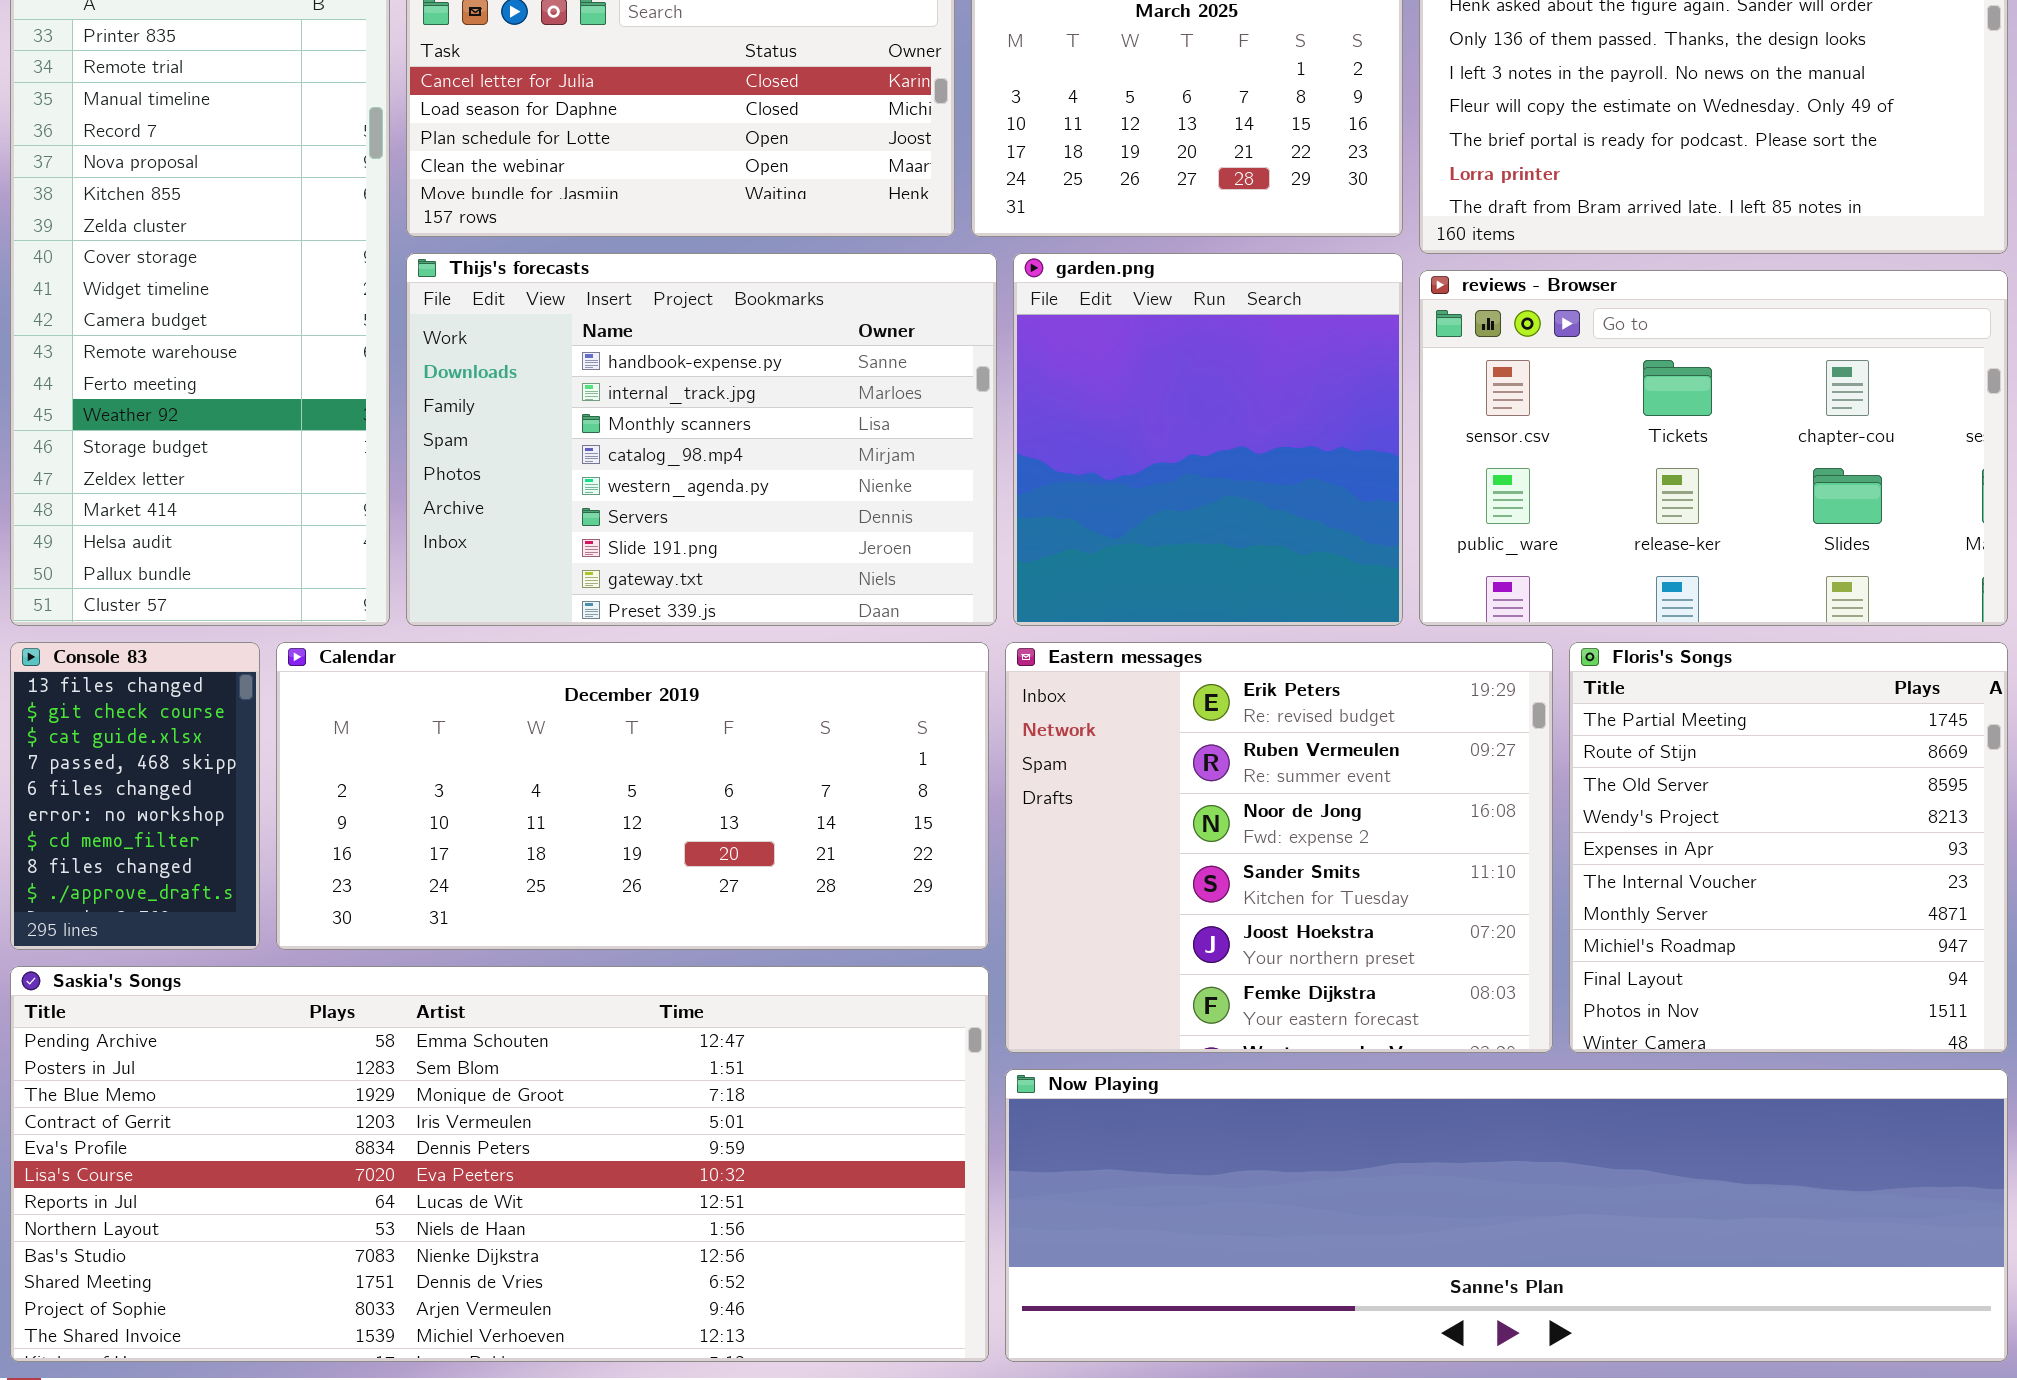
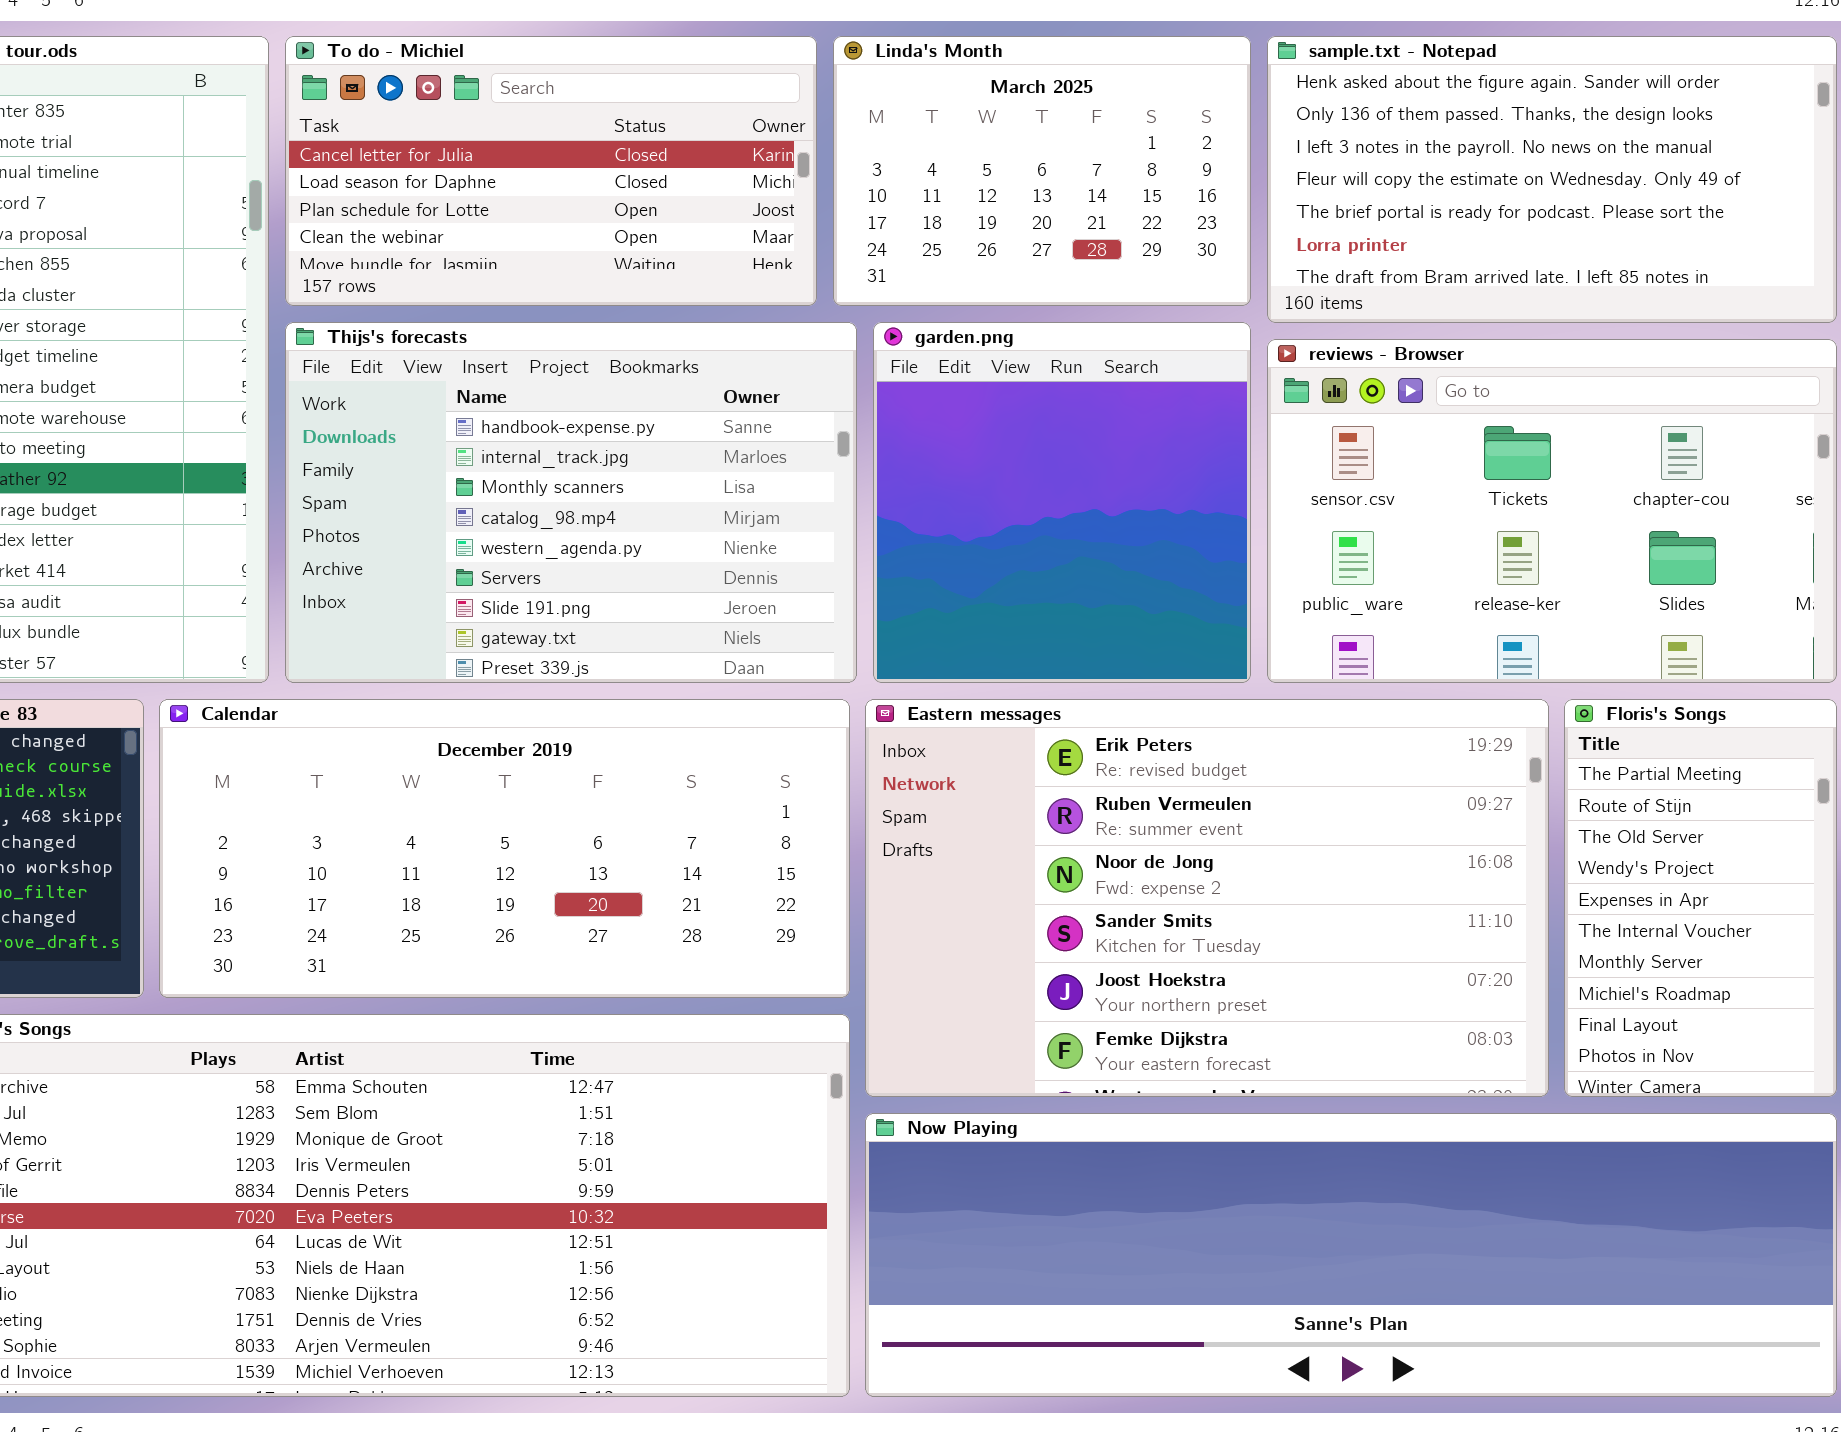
Eastern messages: [1005,642,1553,1053] -> [865,699,1549,1097], resized
Floris's Songs: [1569,642,2008,1053] -> [1564,699,1837,1097], resized

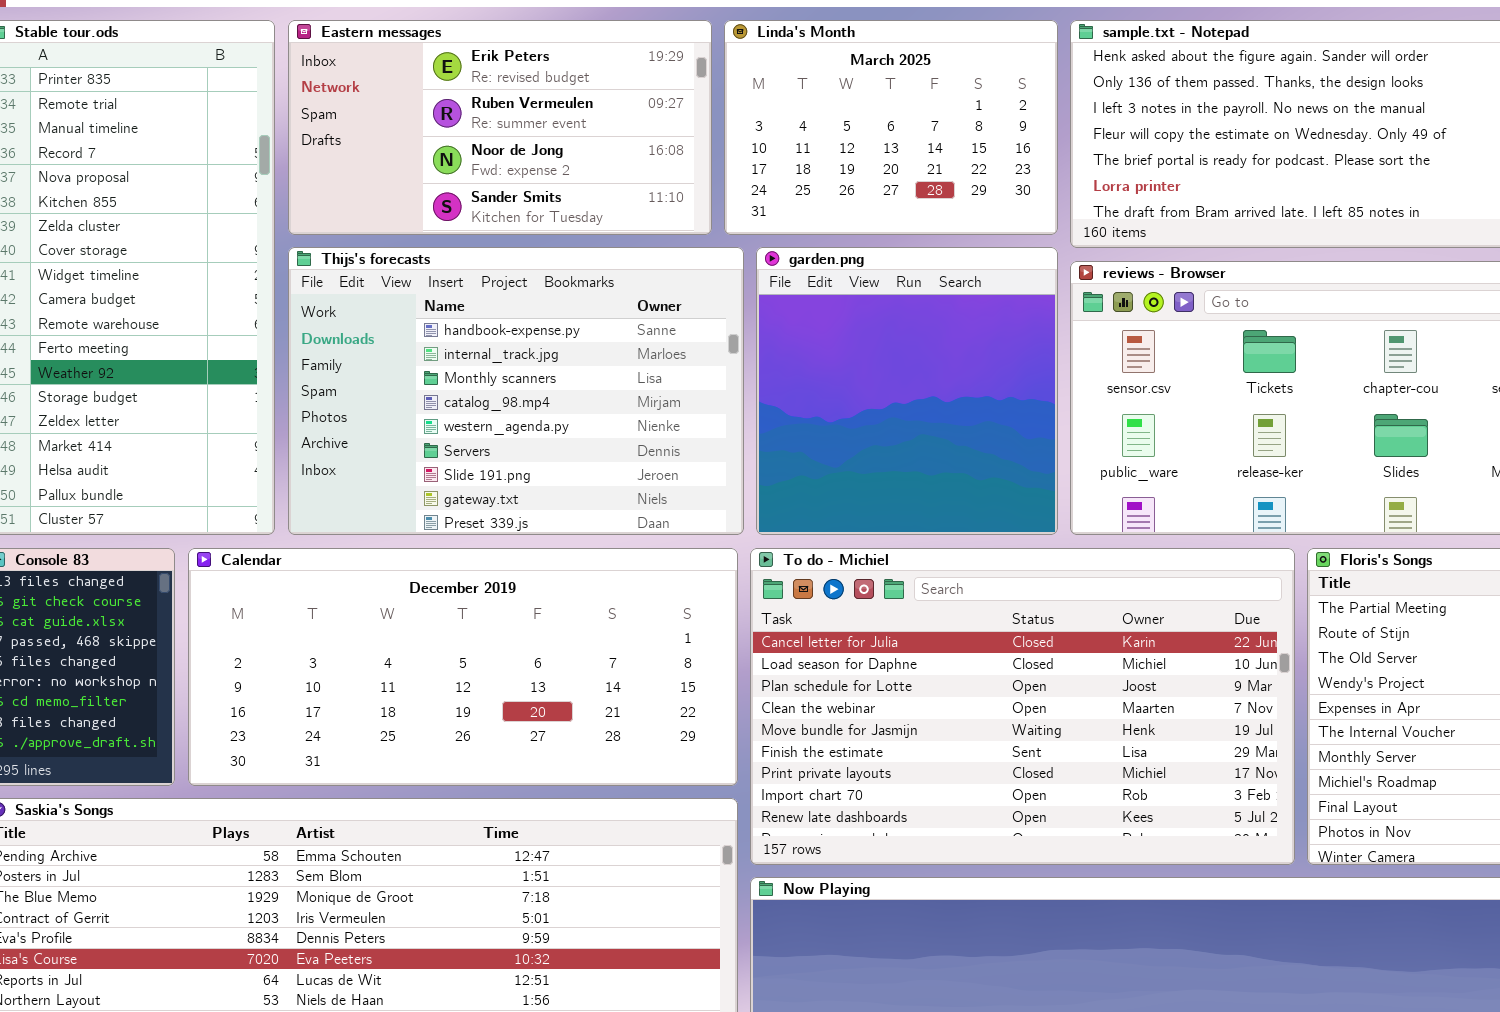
To do - Michiel: [285,36,817,306] -> [750,548,1295,865], moved, resized
Eastern messages: [865,699,1549,1097] -> [288,20,712,235], moved, resized

